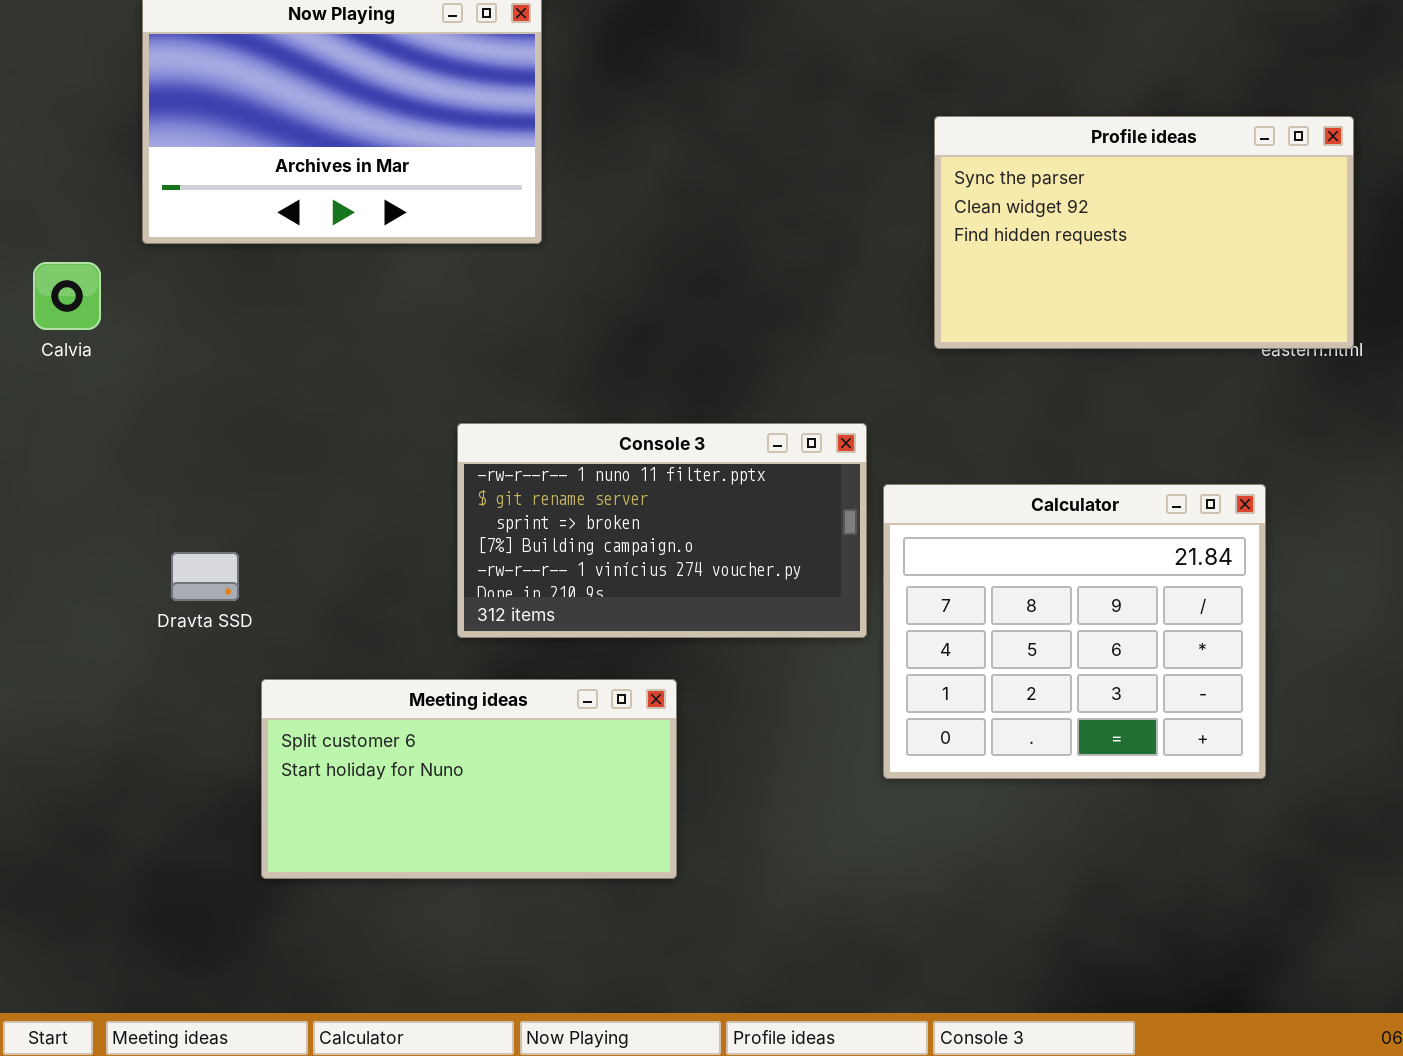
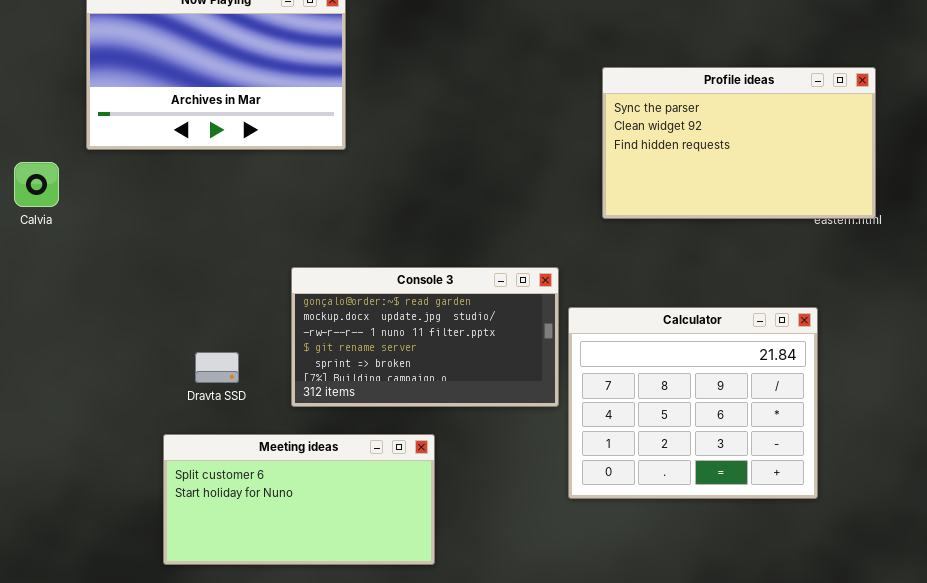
Console 3: [457,423,867,638] -> [291,267,559,407], scrolled up 2 rows
Dravta SSD: [171,552,239,601] -> [195,352,239,383], moved

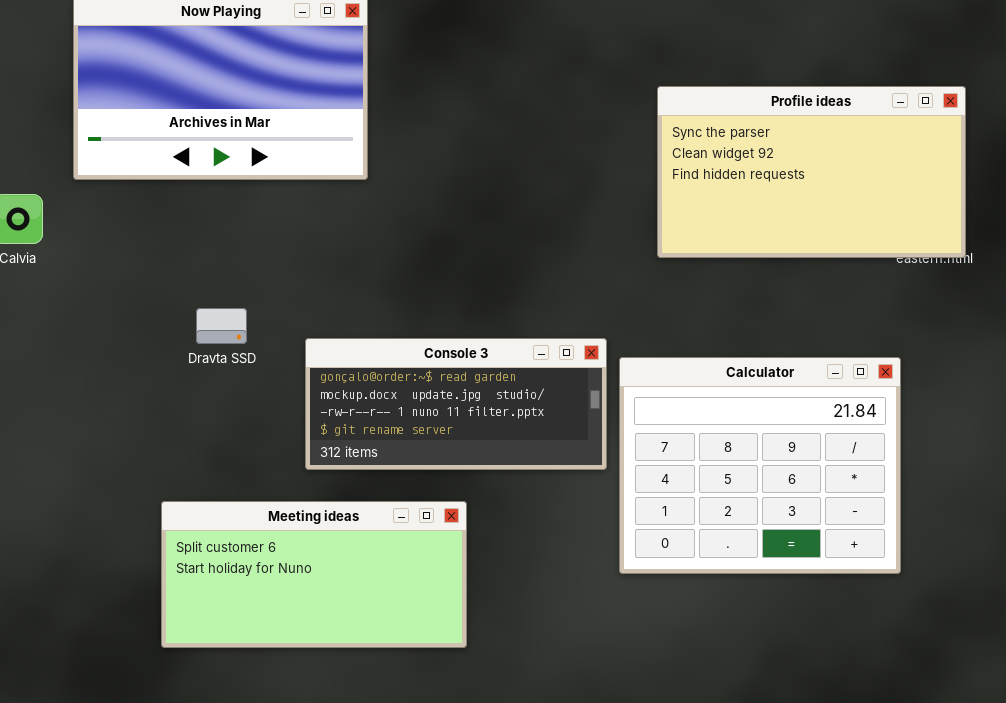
Console 3: [291,267,559,407] -> [305,338,607,470], resized
Dravta SSD: [195,352,239,383] -> [196,308,247,344], moved

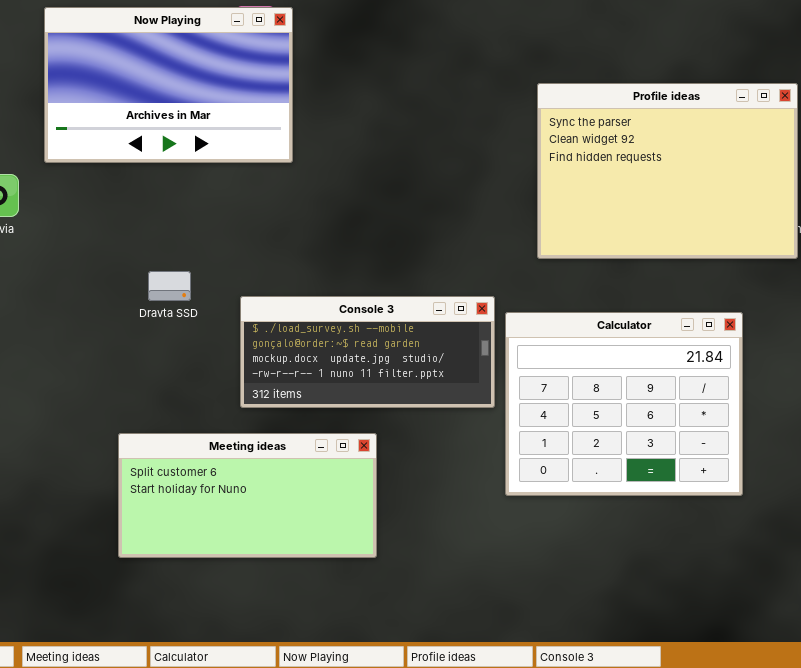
Profile ideas: [657,86,966,258] -> [537,83,798,259], resized
Console 3: [305,338,607,470] -> [240,296,495,408], scrolled up 1 row

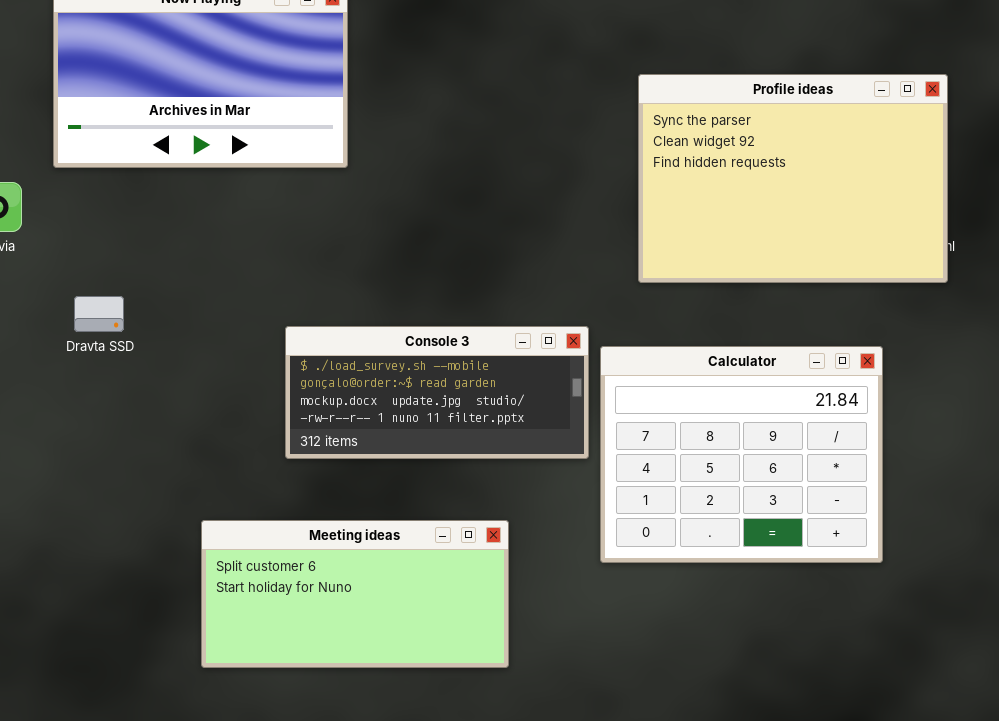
Dravta SSD: [148,271,191,301] -> [74,296,124,332], moved
Meeting ideas: [118,433,377,558] -> [201,520,509,668], moved

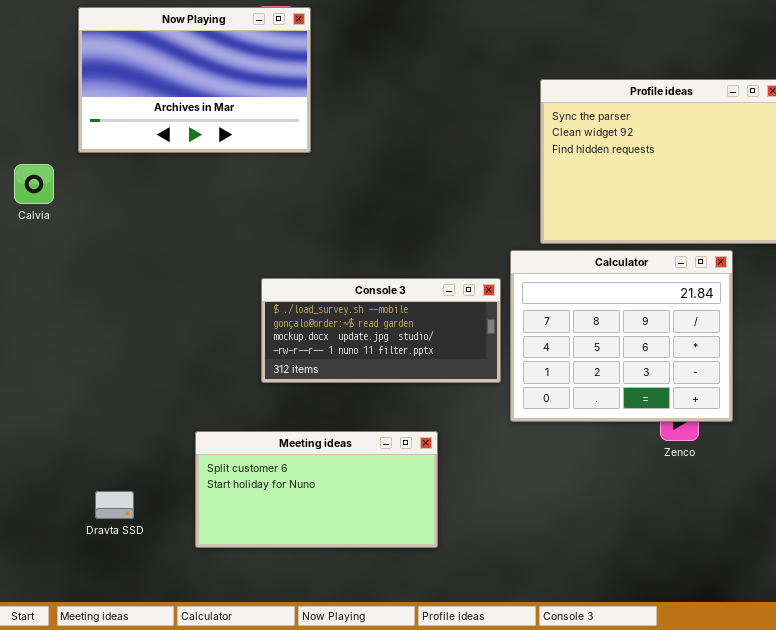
Dravta SSD: [74,296,124,332] -> [95,491,134,519], moved
Calculator: [600,346,883,563] -> [510,250,733,422], moved

